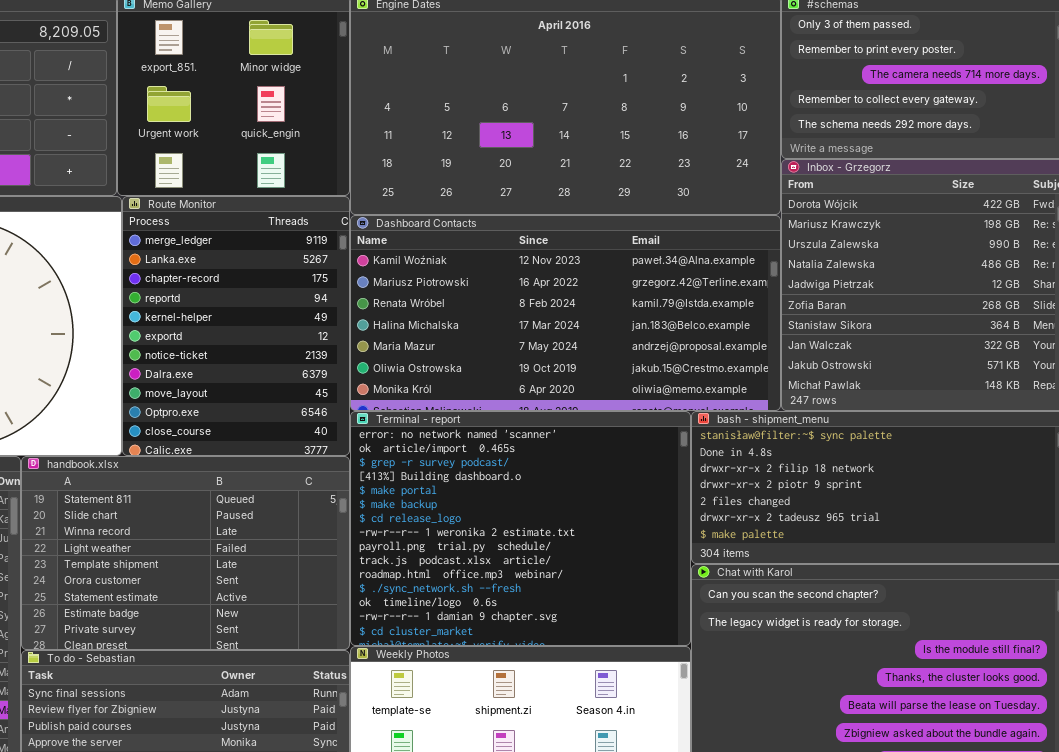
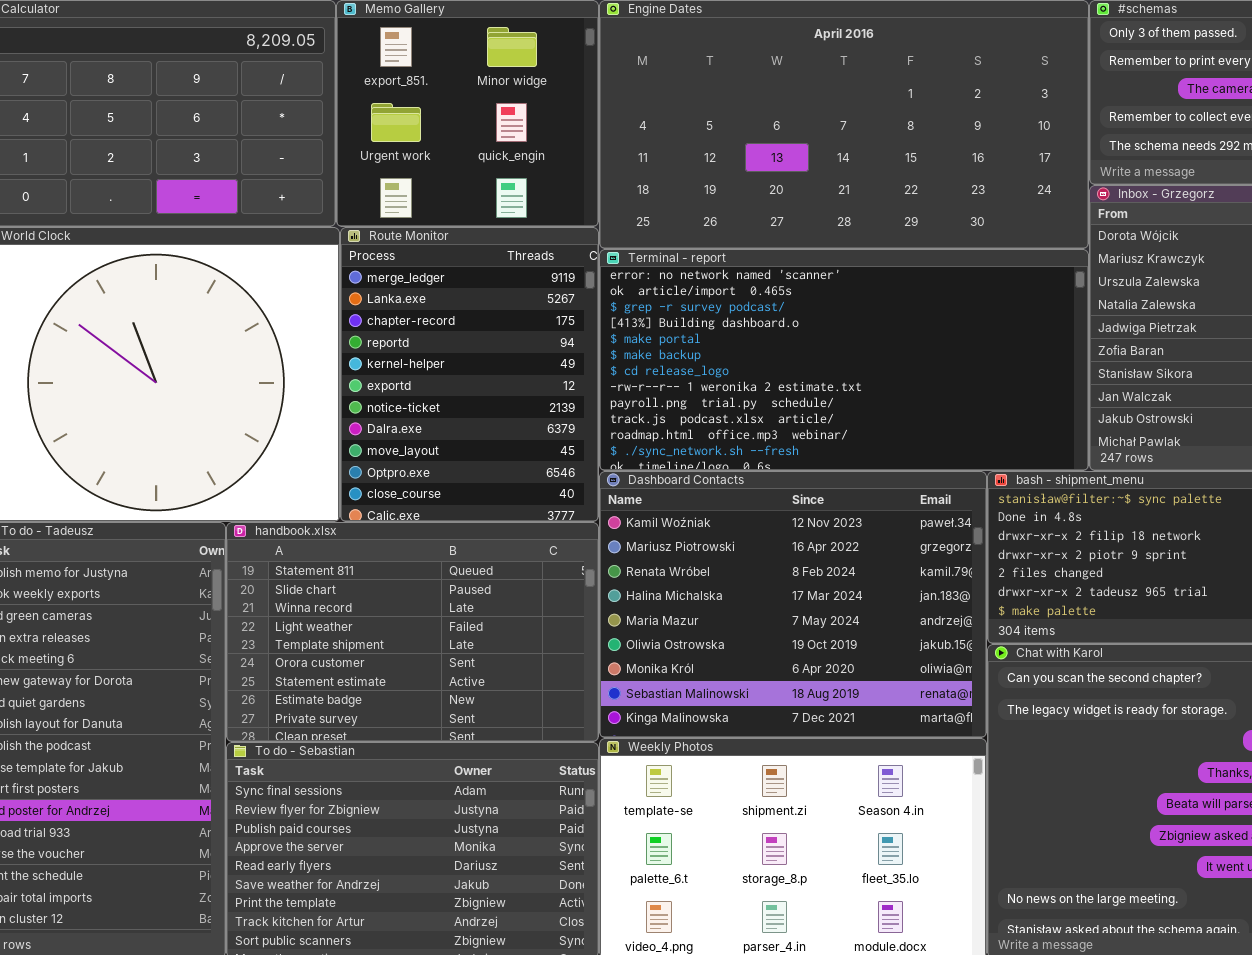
Dashboard Contacts: [350,215,781,411] -> [599,471,987,738], moved, resized
Terminal - report: [350,411,691,646] -> [599,249,1089,471], moved, resized

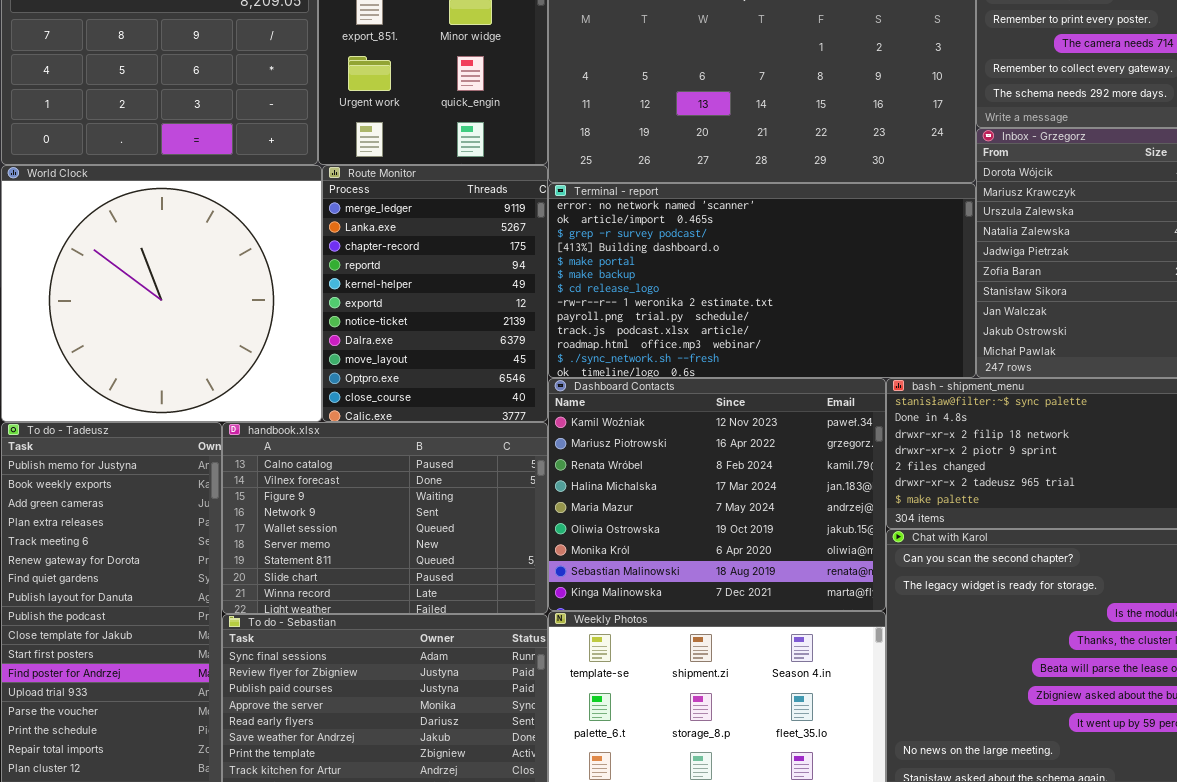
handbook.xlsx: [226,522,599,742] -> [222,422,548,614], scrolled up 6 rows

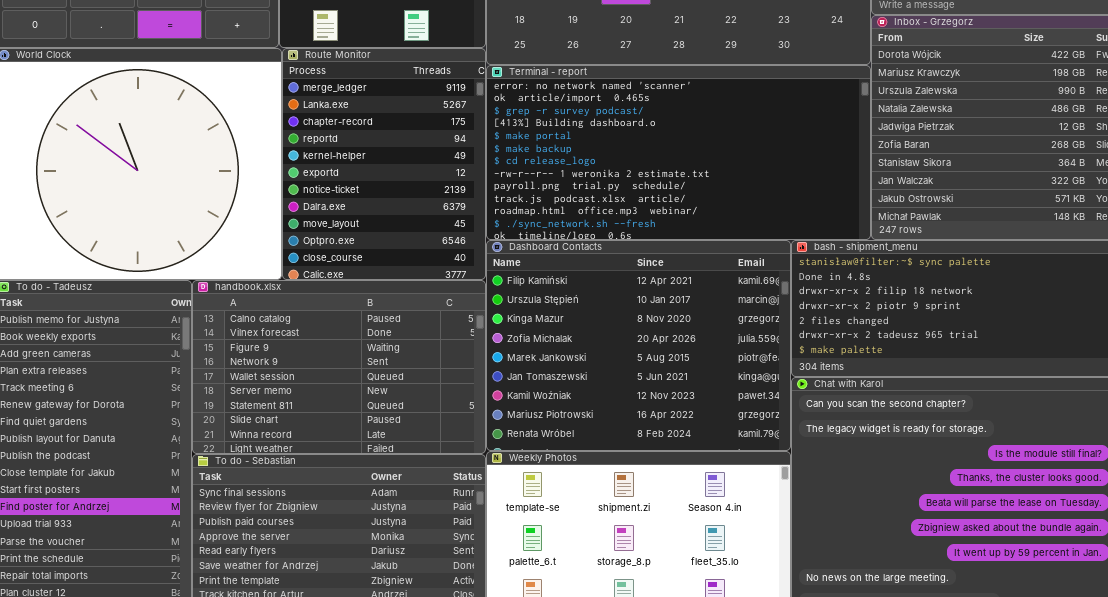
Dashboard Contacts: [548,378,886,611] -> [486,240,791,451], scrolled up 6 rows

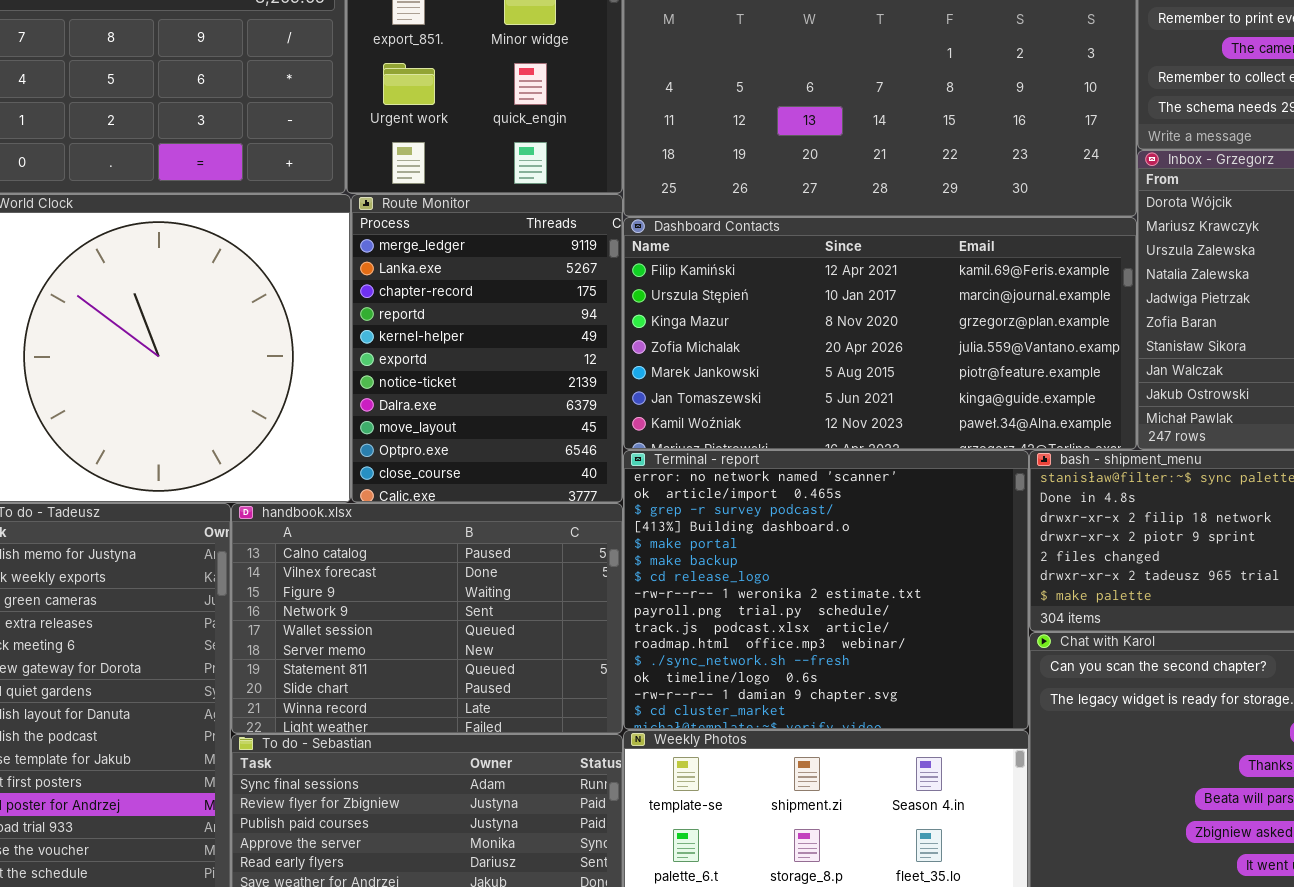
Terminal - report: [486,65,871,240] -> [623,450,1029,730], moved, resized
Dashboard Contacts: [486,240,791,451] -> [623,217,1137,450], moved, resized

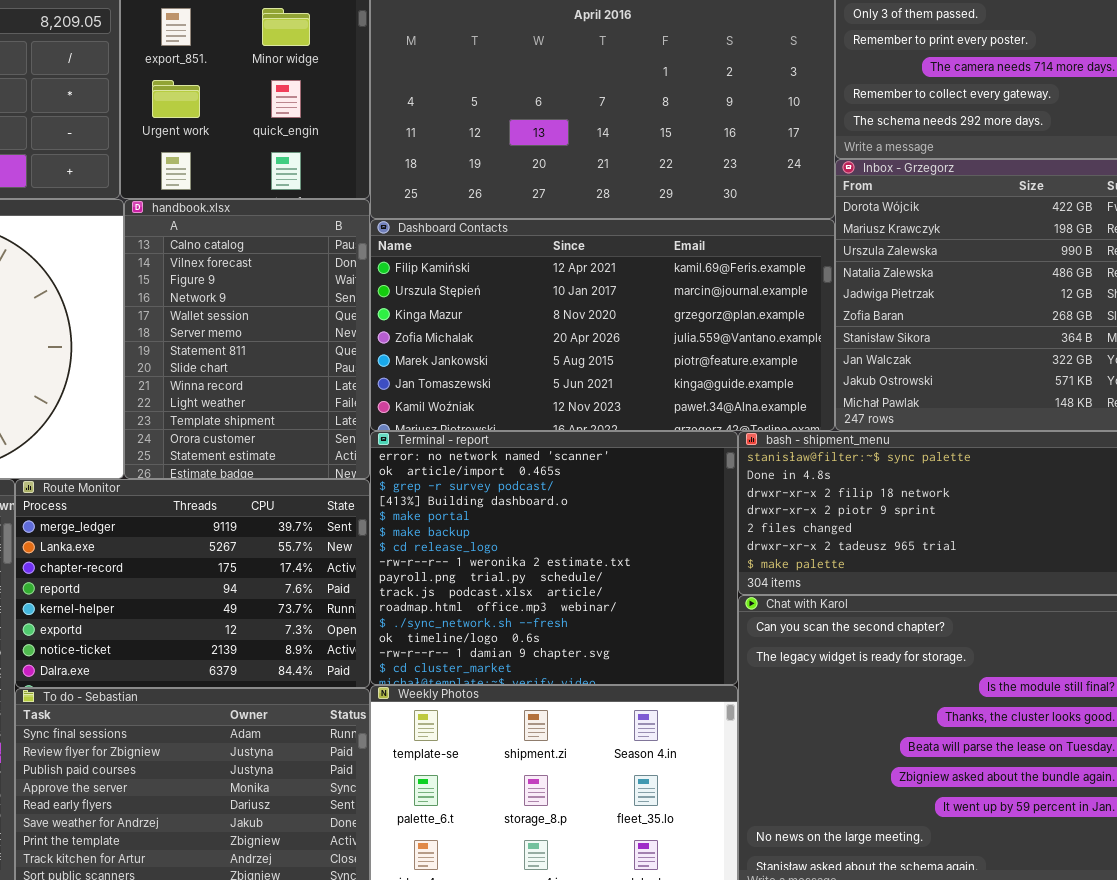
Route Monitor: [351,194,623,503] -> [15,479,370,688], moved, resized
handbook.xlsx: [231,503,623,734] -> [124,199,370,479], moved, resized

